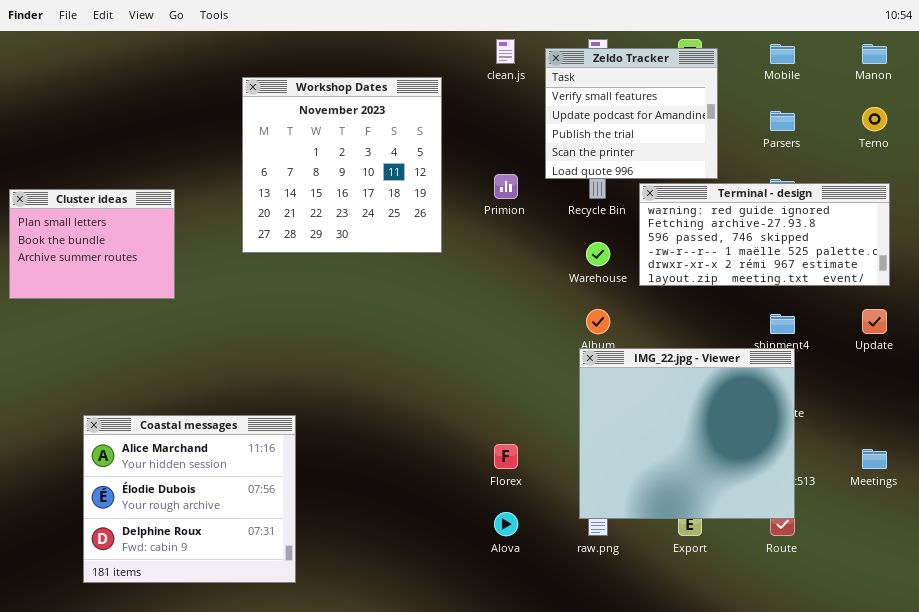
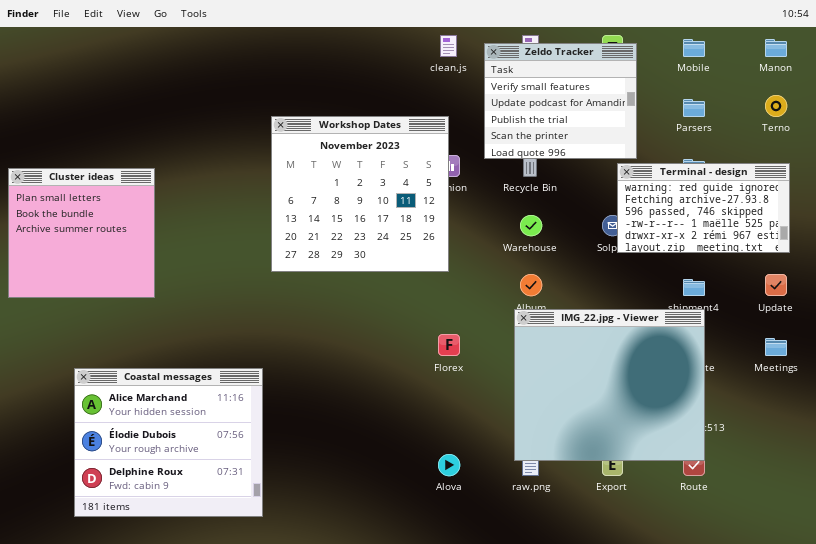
Workshop Dates: [242,77,442,253] -> [271,116,449,272], moved
Terminal - design: [639,183,890,286] -> [617,163,790,253], resized
Cluster ideas: [9,189,175,299] -> [8,168,155,298], resized
Florex: [494,444,518,469] -> [438,334,460,356], moved
Meetings: [862,449,887,469] -> [765,338,787,356], moved

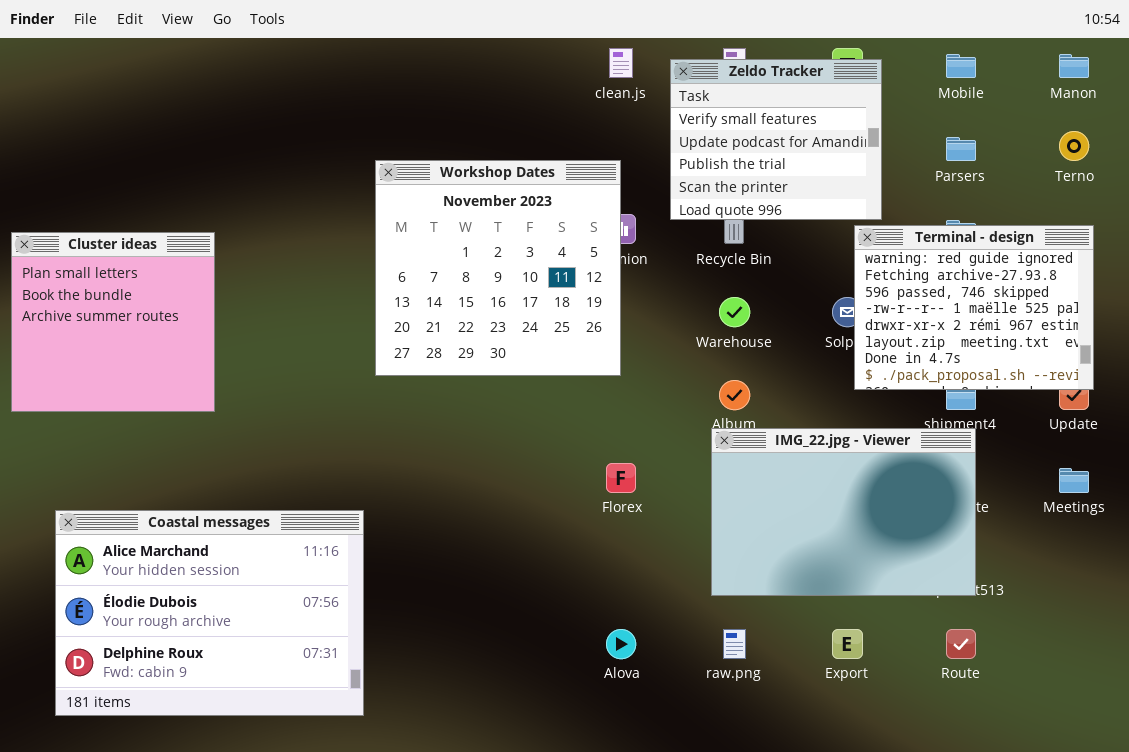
Terminal - design: [617,163,790,253] -> [854,225,1094,390], resized
IMG_22.jpg - Viewer: [514,309,705,461] -> [711,428,976,596], resized
Coastal messages: [74,368,263,517] -> [55,510,364,716], resized

